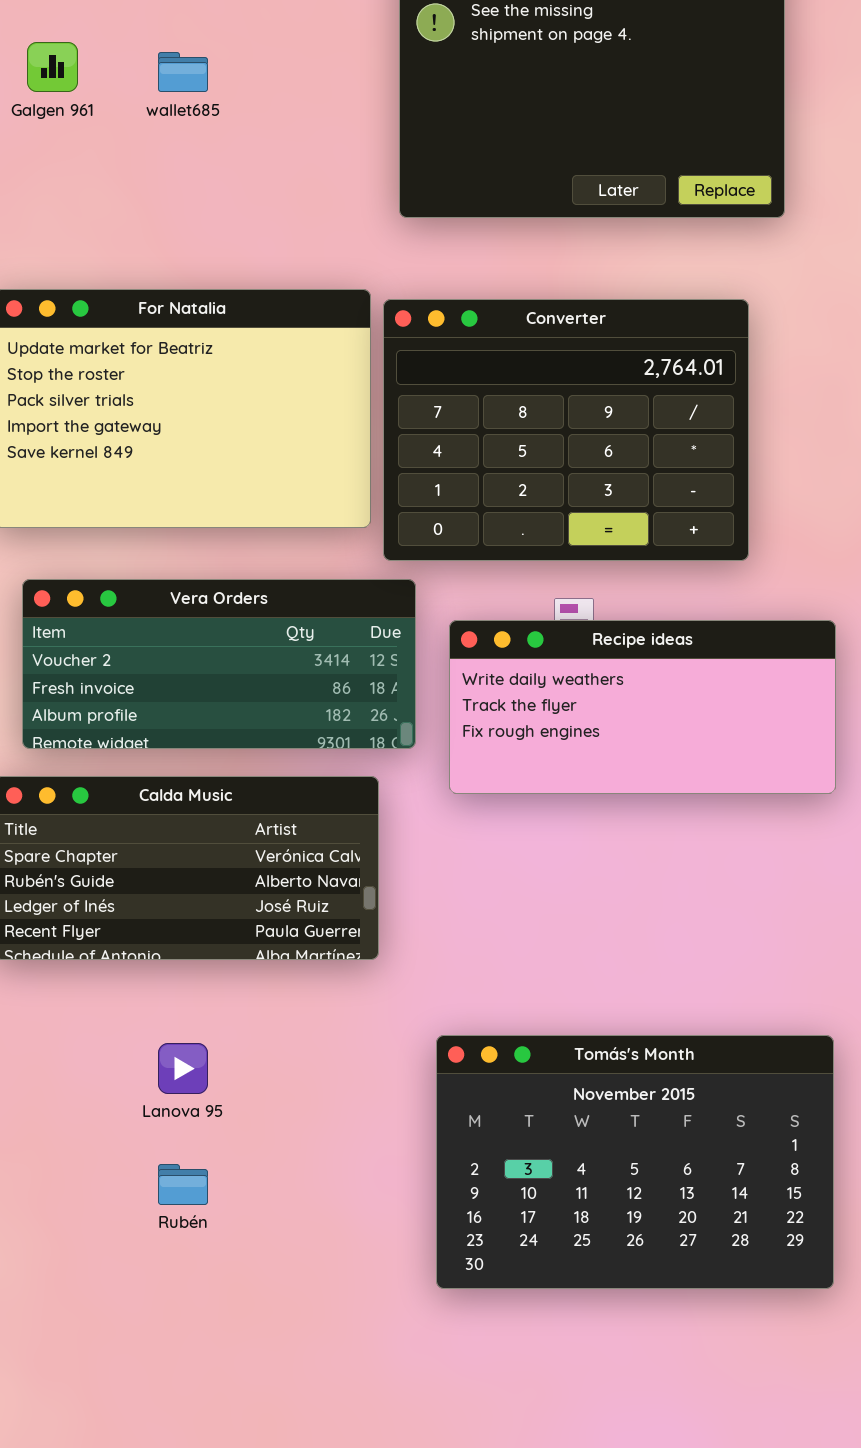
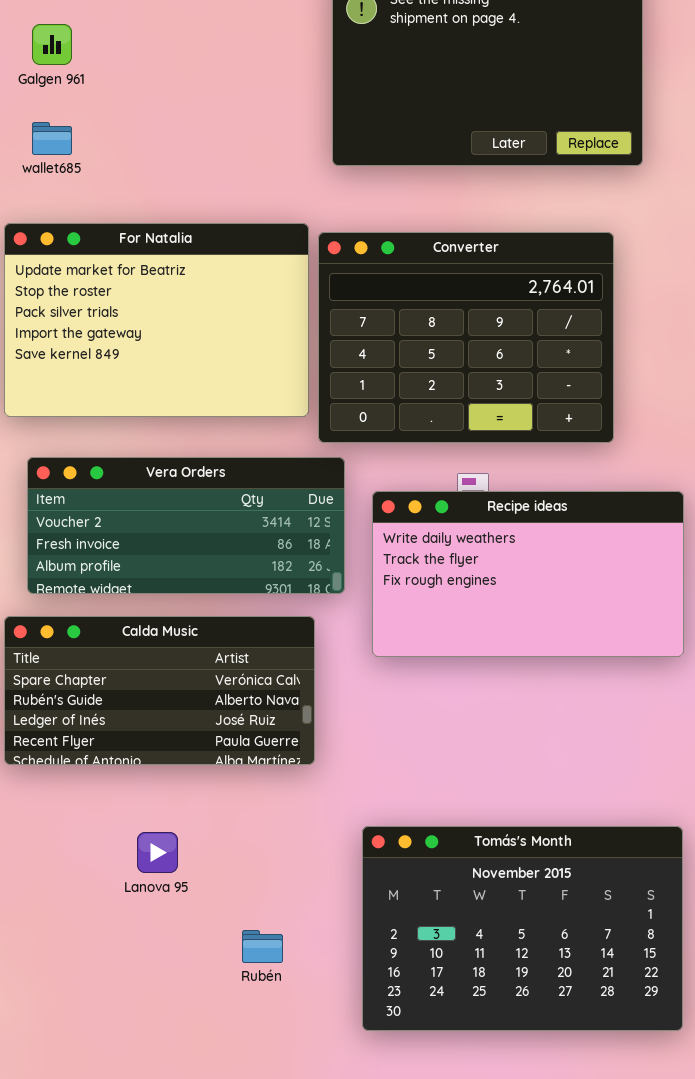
wallet685: [158,52,208,92] -> [32,122,72,155], moved
Recipe ideas: [449,620,836,794] -> [372,491,684,657], resized
Rubén: [158,1164,208,1205] -> [242,930,283,963], moved

